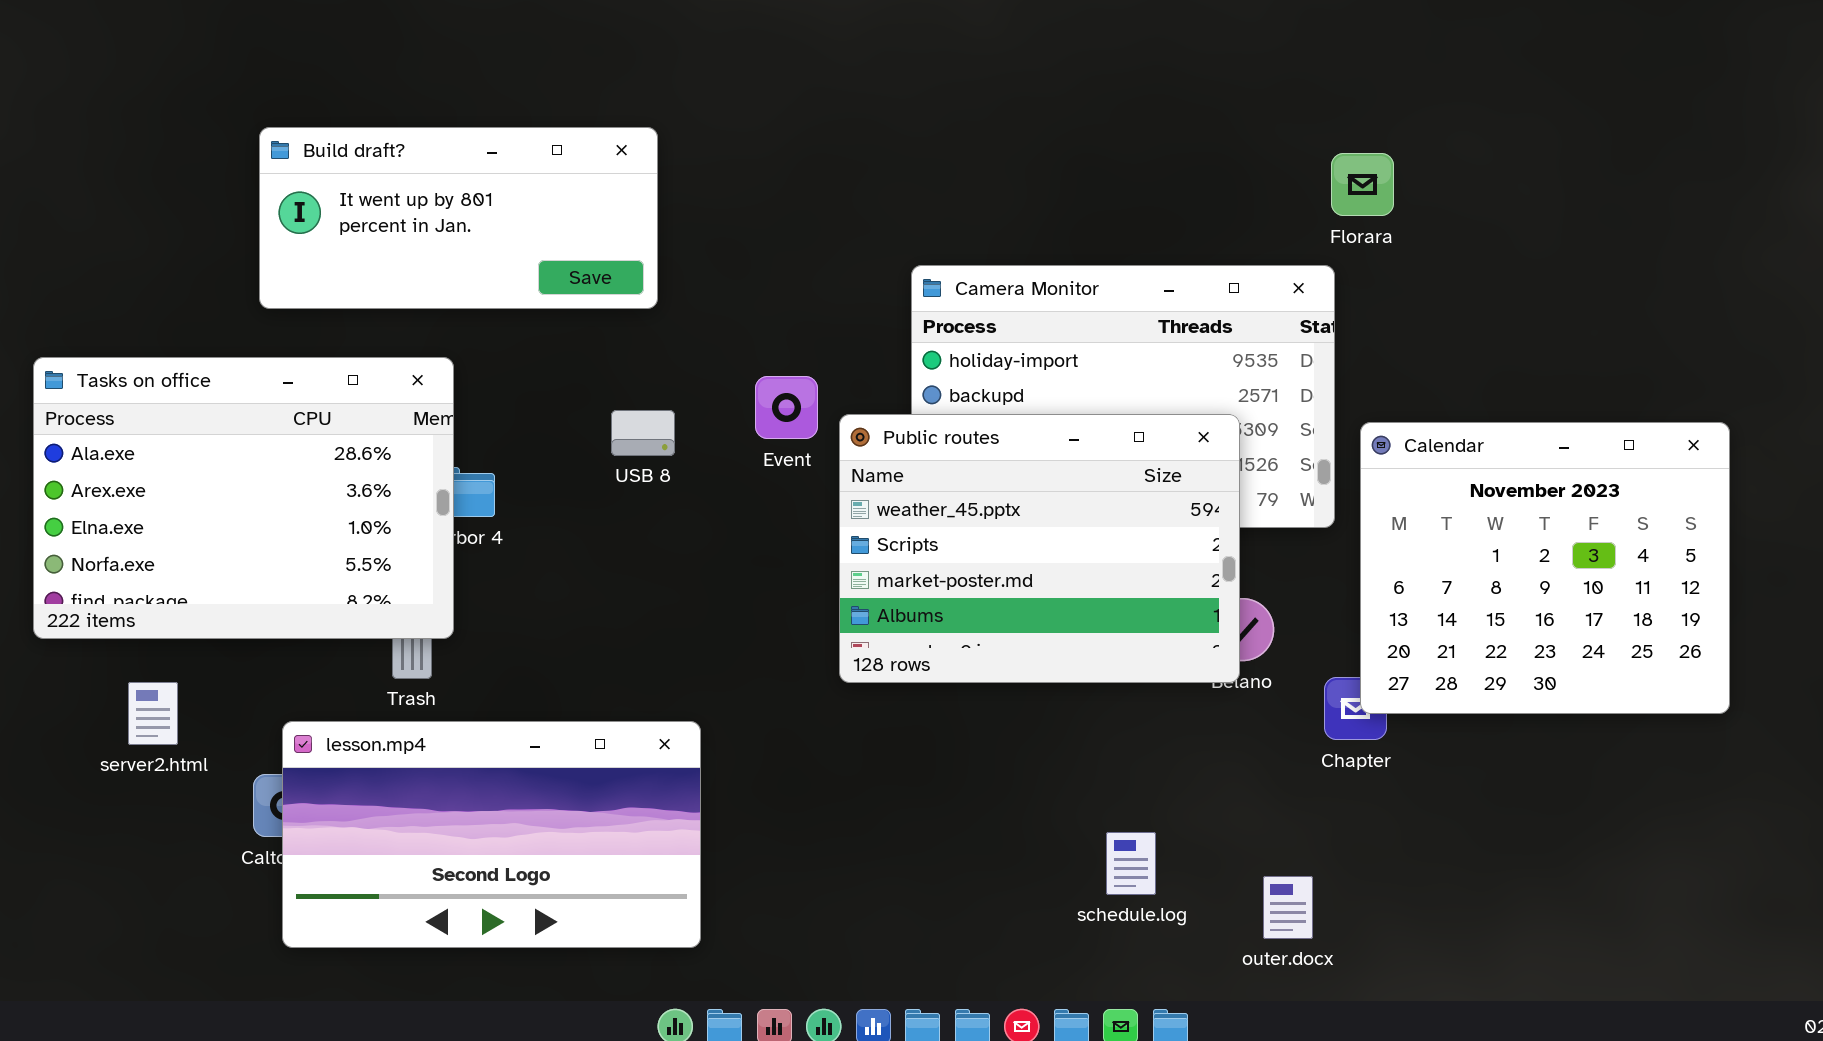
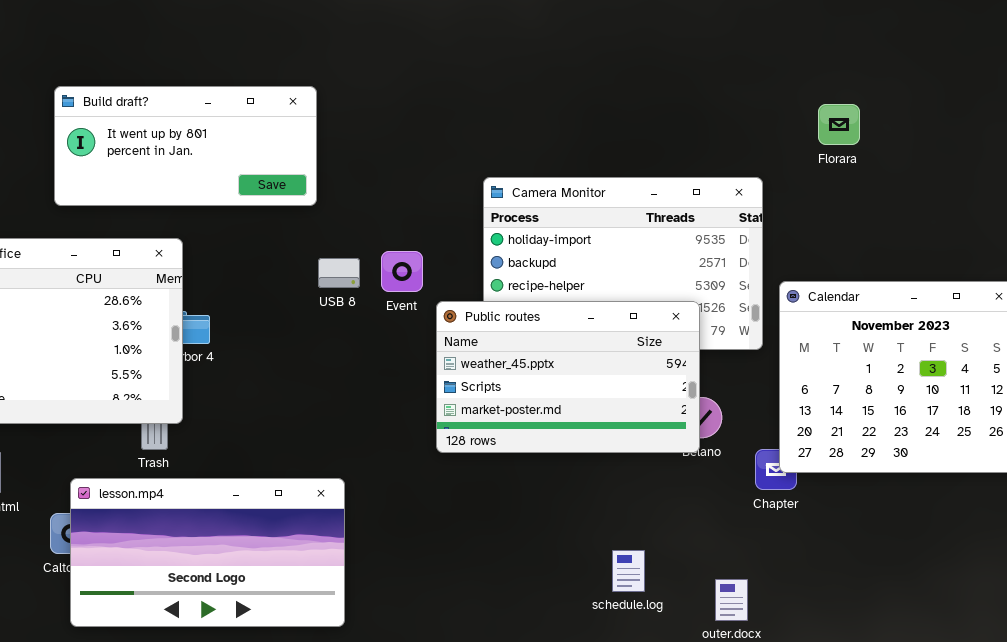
Florara: [1331,153,1394,216] -> [818,104,860,145], moved
USB 8: [611,410,675,456] -> [318,258,360,288], moved
Public routes: [839,414,1240,683] -> [436,301,700,453], resized

